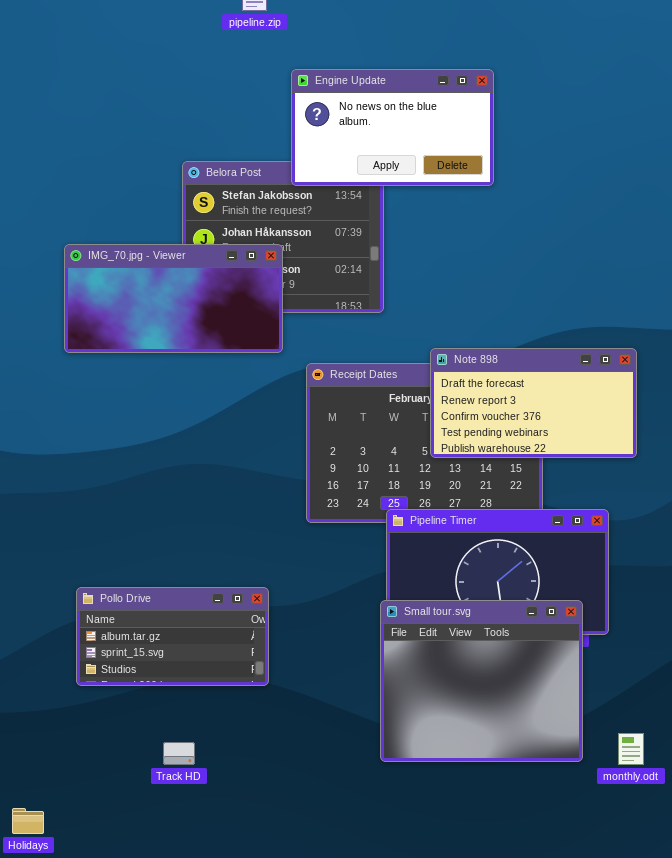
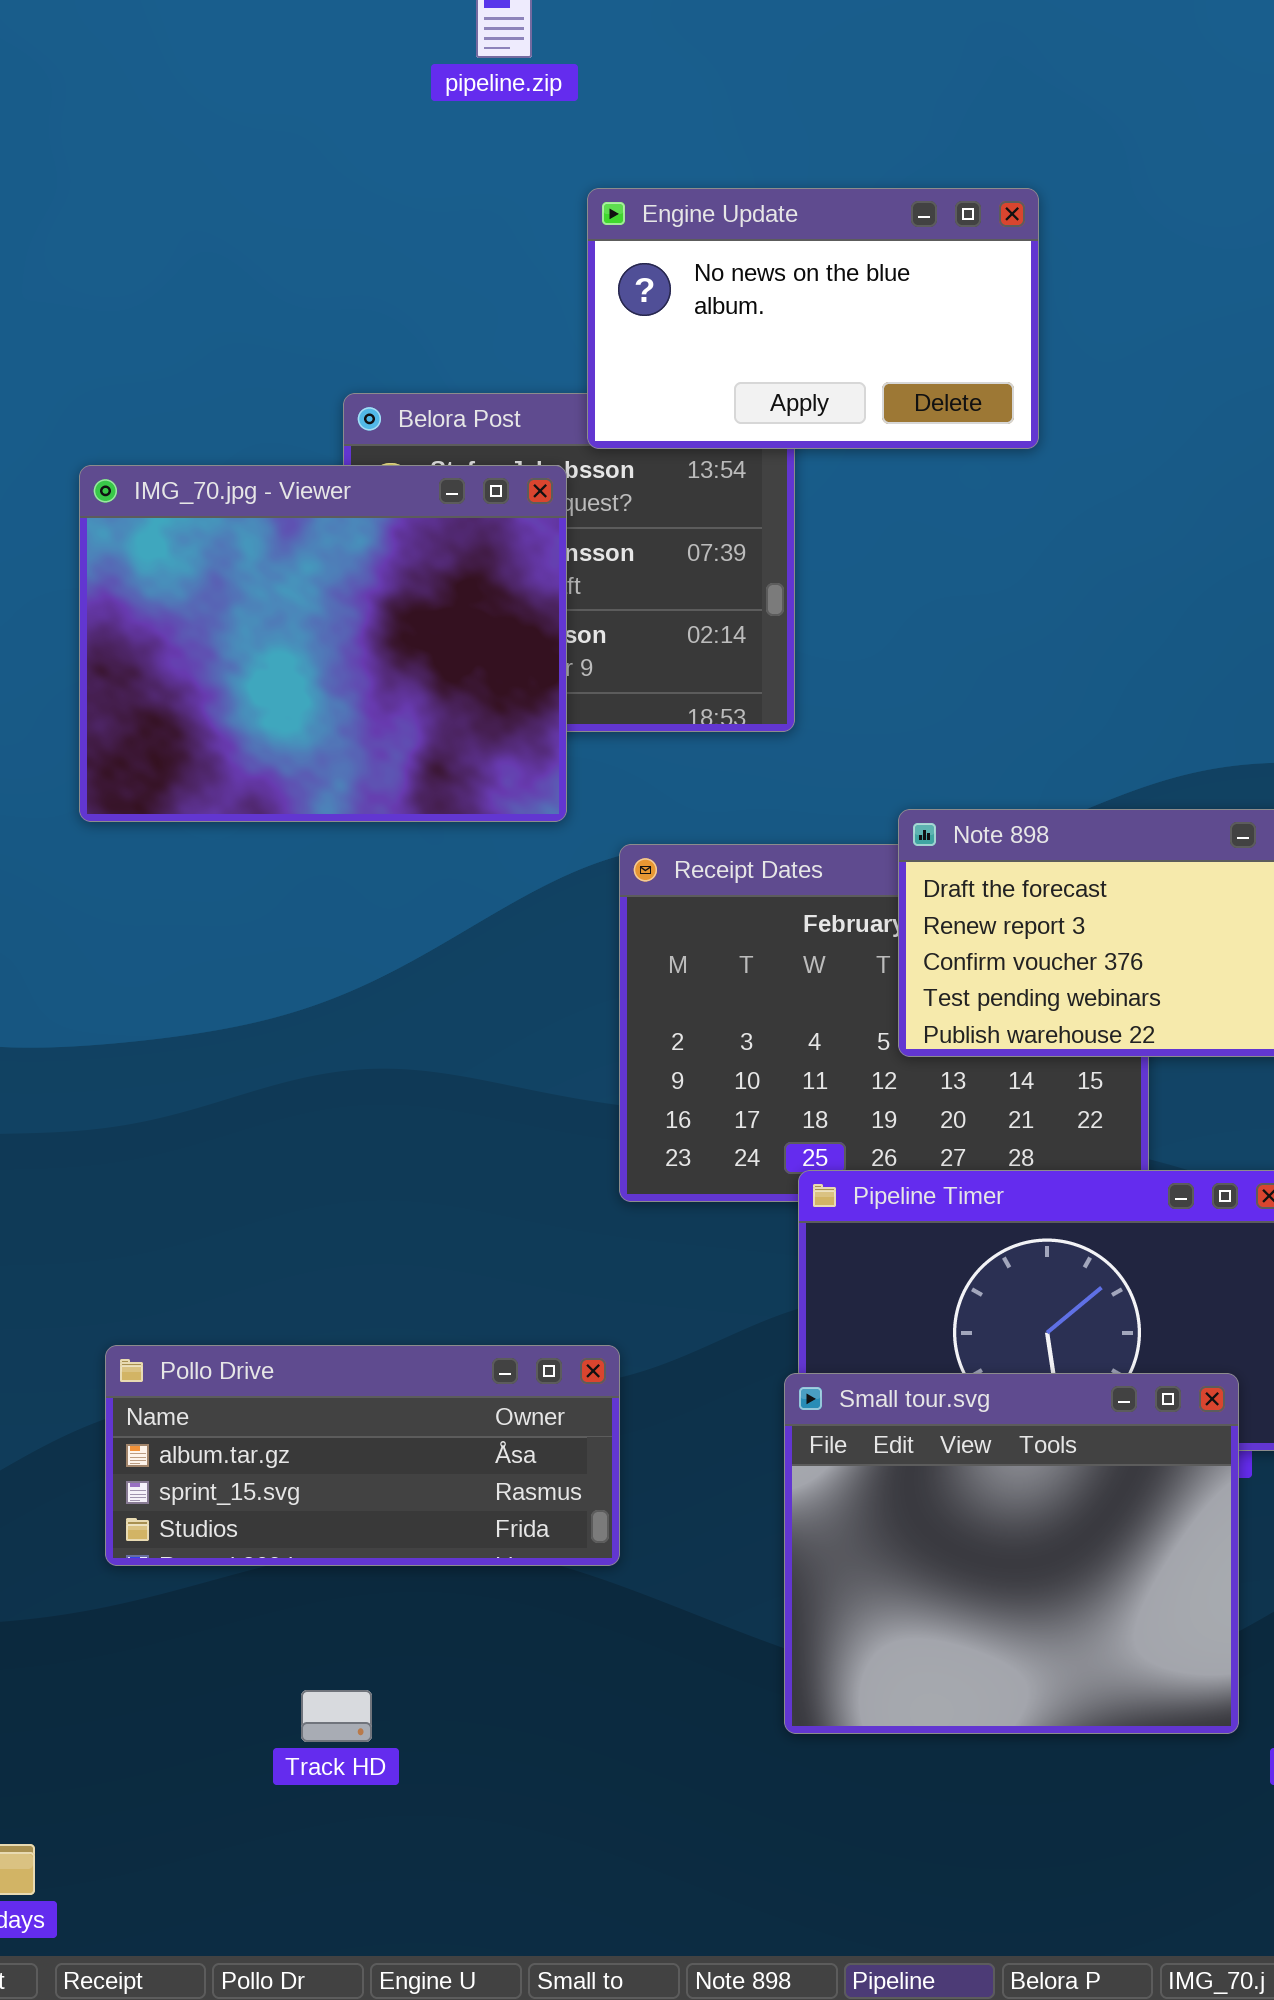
IMG_70.jpg - Viewer: [64,244,283,353] -> [79,465,567,822], resized
Pollo Drive: [76,587,269,686] -> [105,1345,620,1566], resized

